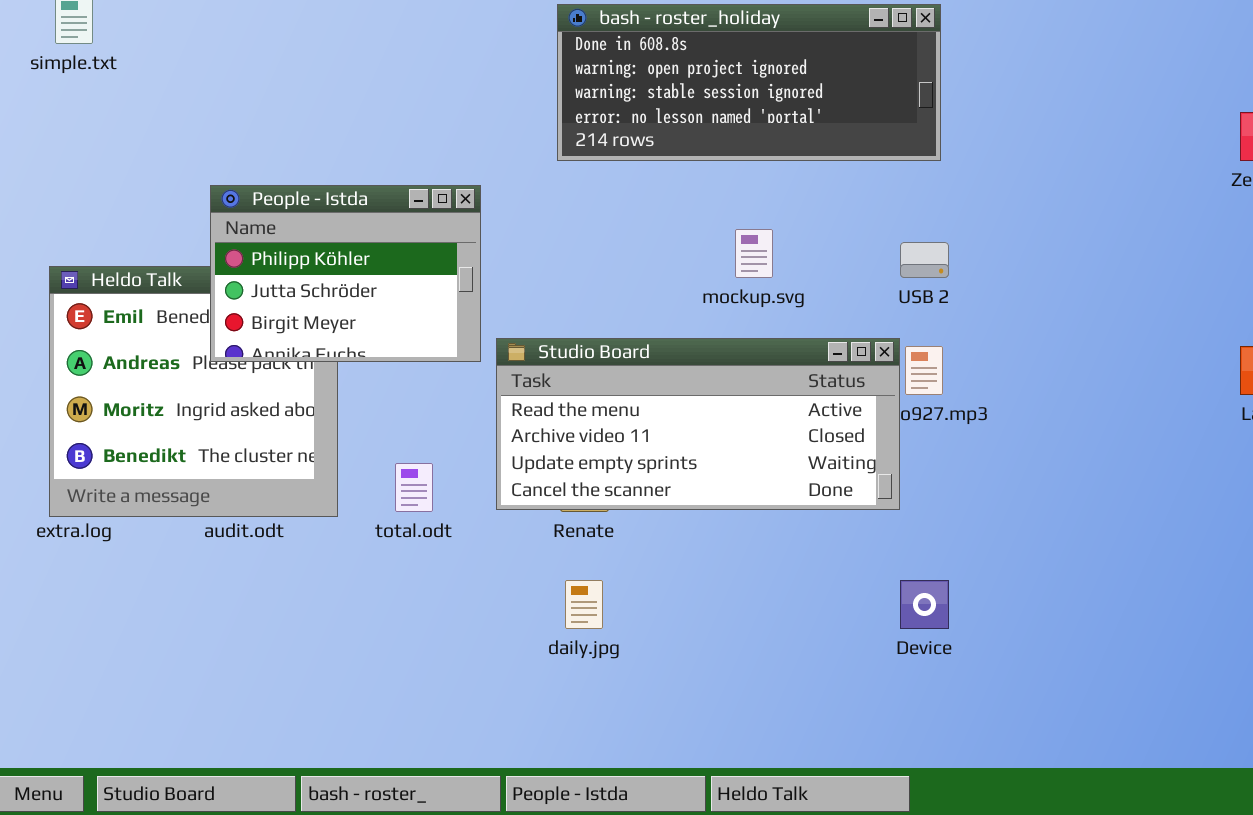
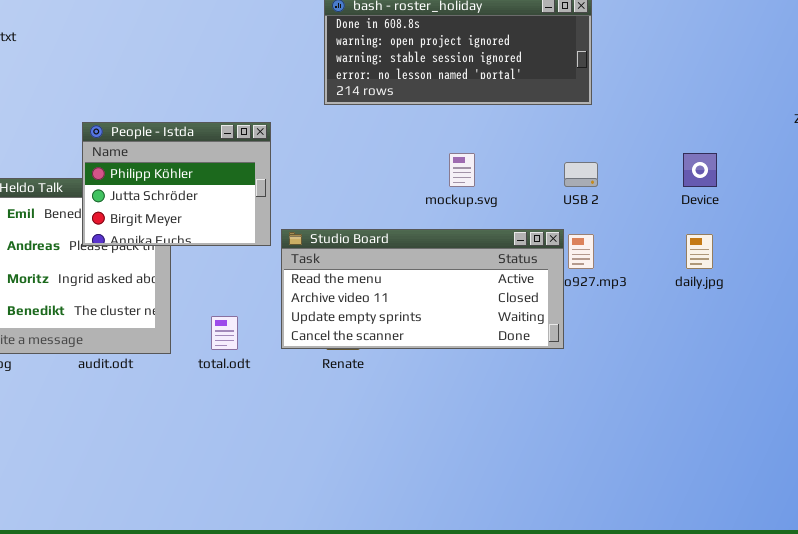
daily.jpg: [565,580,603,629] -> [686,234,713,269], moved
Device: [900,580,949,629] -> [683,153,717,187], moved

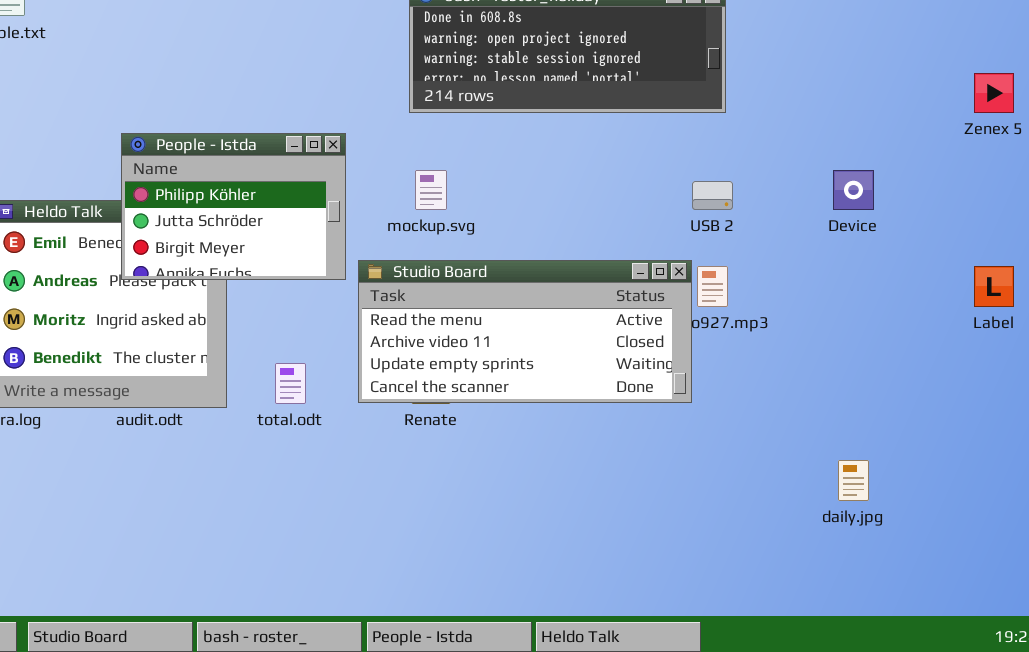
mockup.svg: [449,153,475,187] -> [415,170,447,210], moved
daily.jpg: [686,234,713,269] -> [838,460,869,501], moved

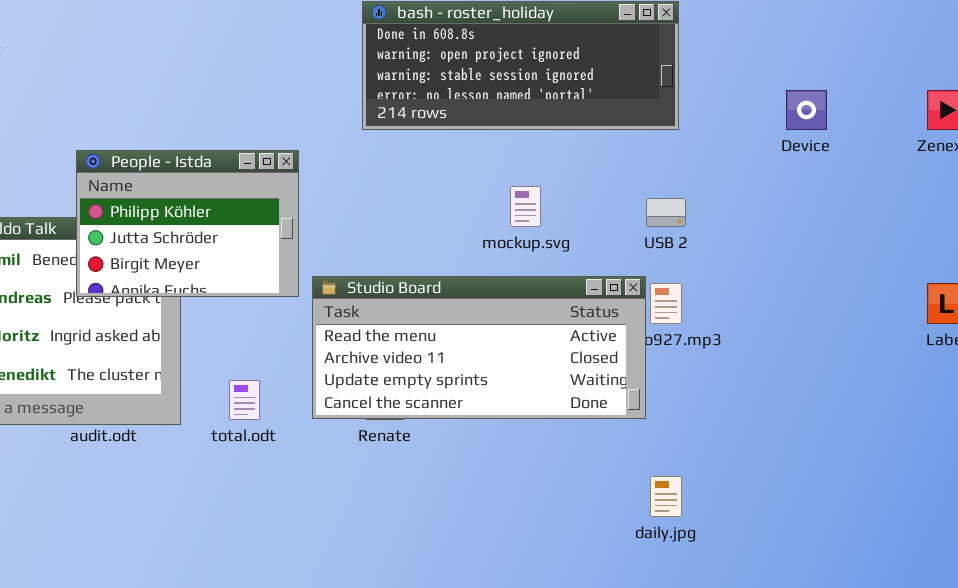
mockup.svg: [415,170,447,210] -> [510,186,541,227], moved
Device: [833,170,874,210] -> [786,90,827,130], moved
daily.jpg: [838,460,869,501] -> [650,476,682,517], moved

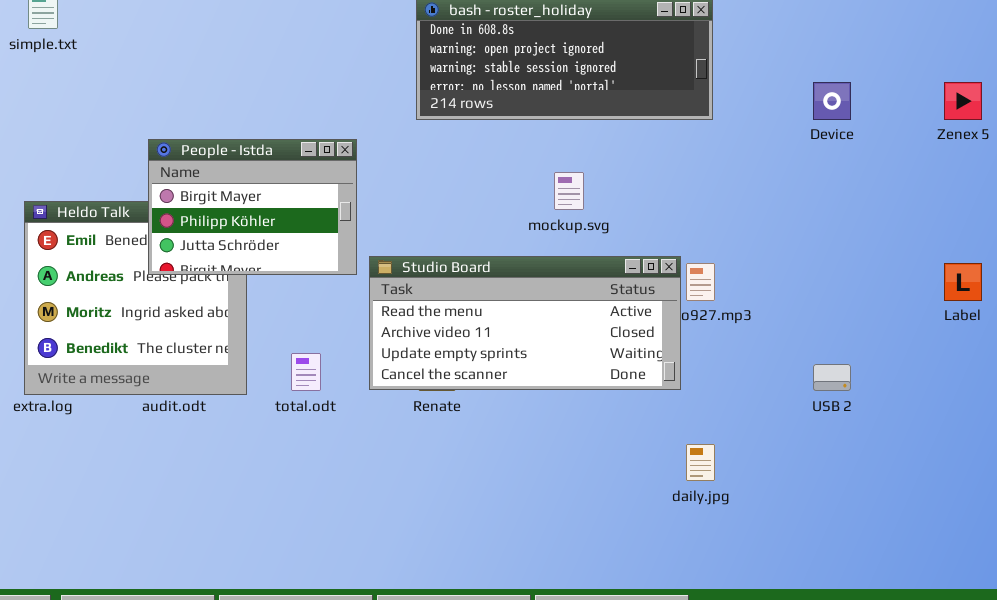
People - Istda: [76,150,299,297] -> [148,139,357,275], scrolled up 1 row
USB 2: [646,198,686,227] -> [813,364,851,391], moved

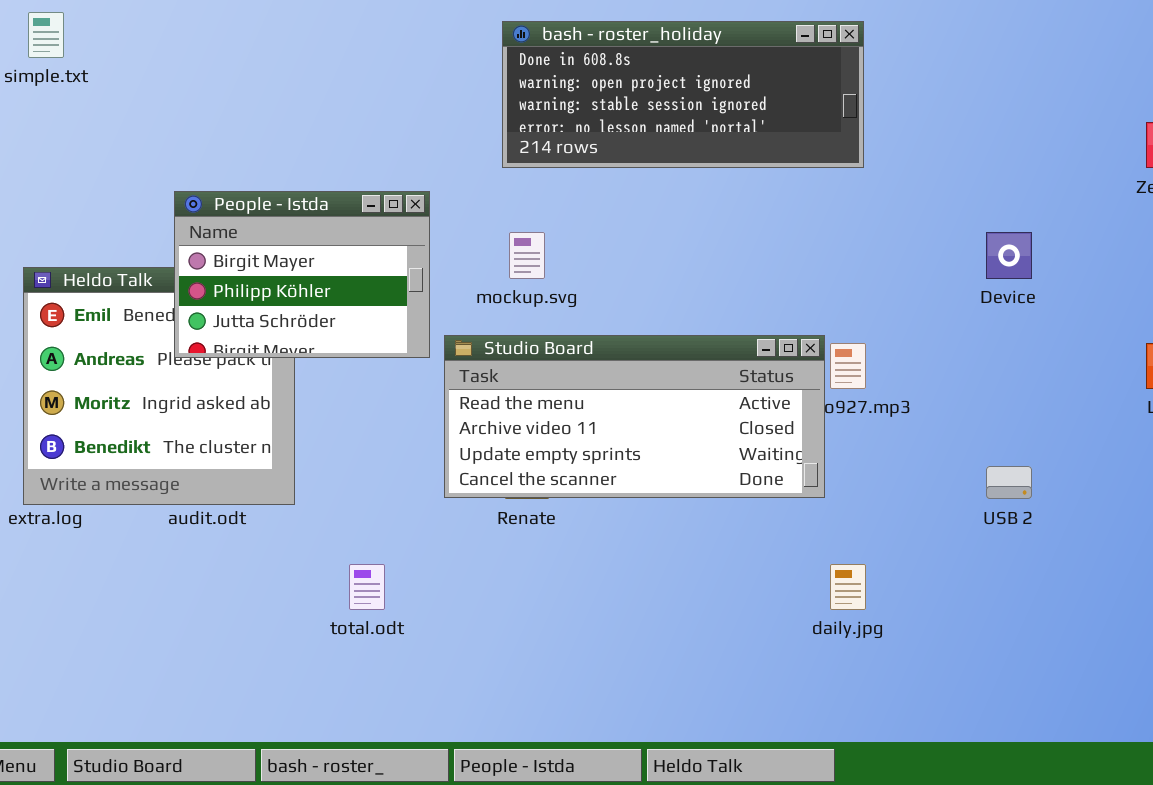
Device: [813,82,851,120] -> [986,232,1032,279], moved
mockup.svg: [554,172,584,210] -> [509,232,545,279], moved
total.odt: [291,353,321,391] -> [349,564,385,610], moved

